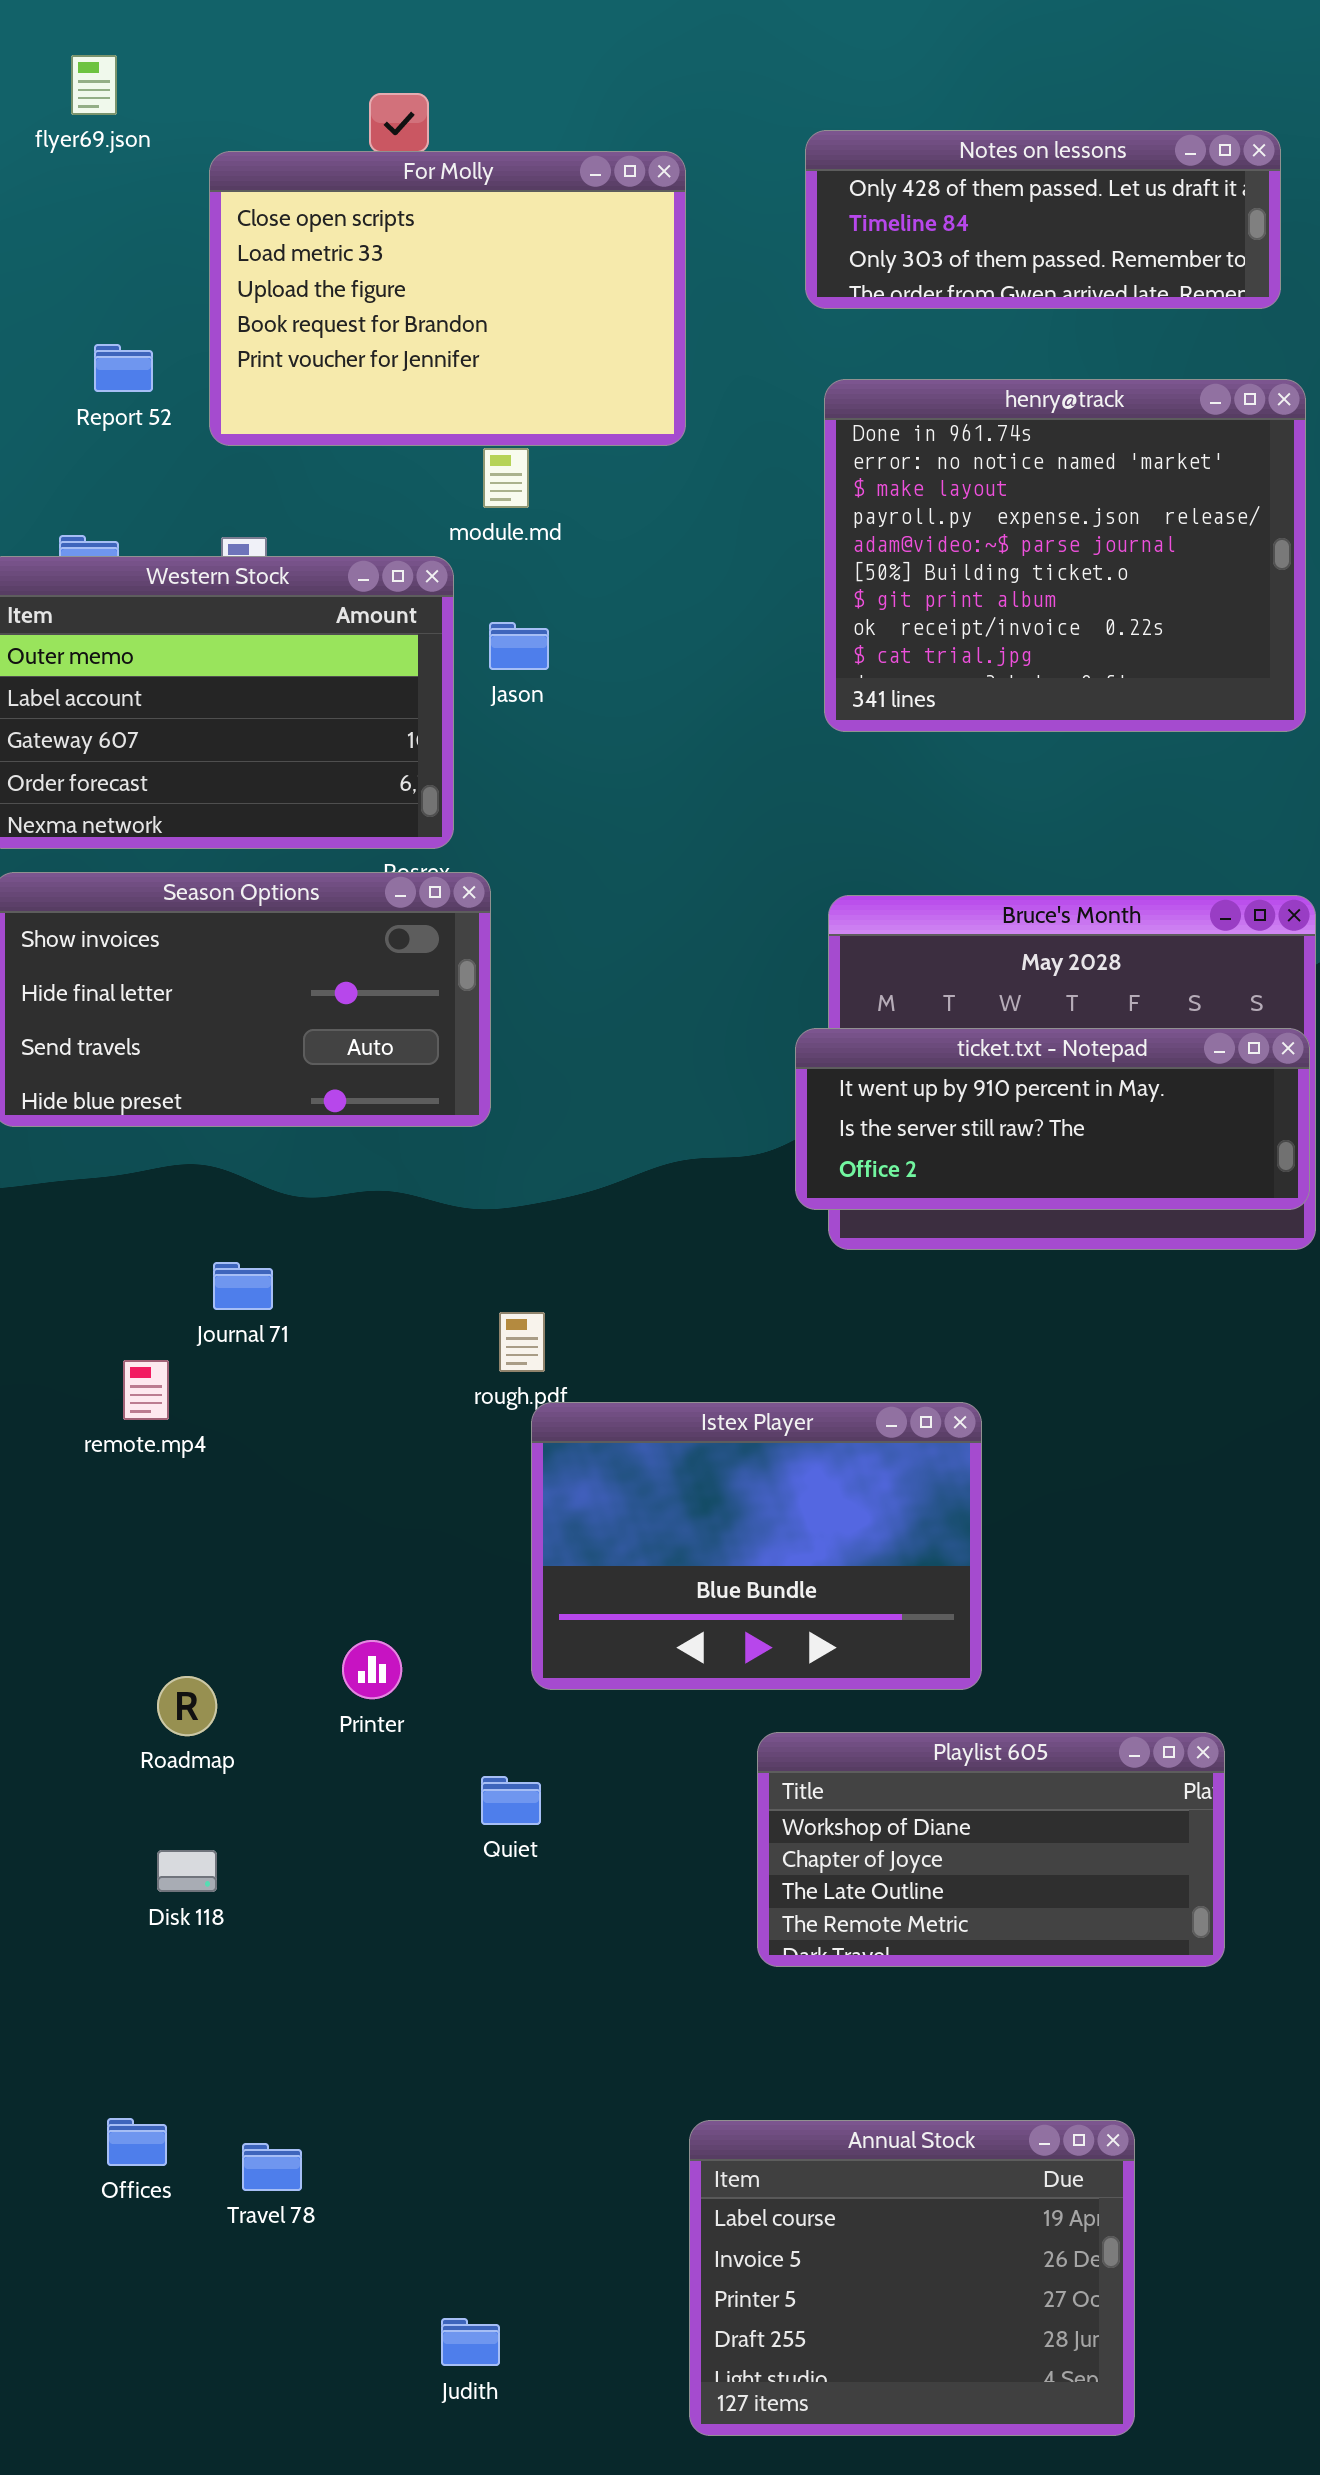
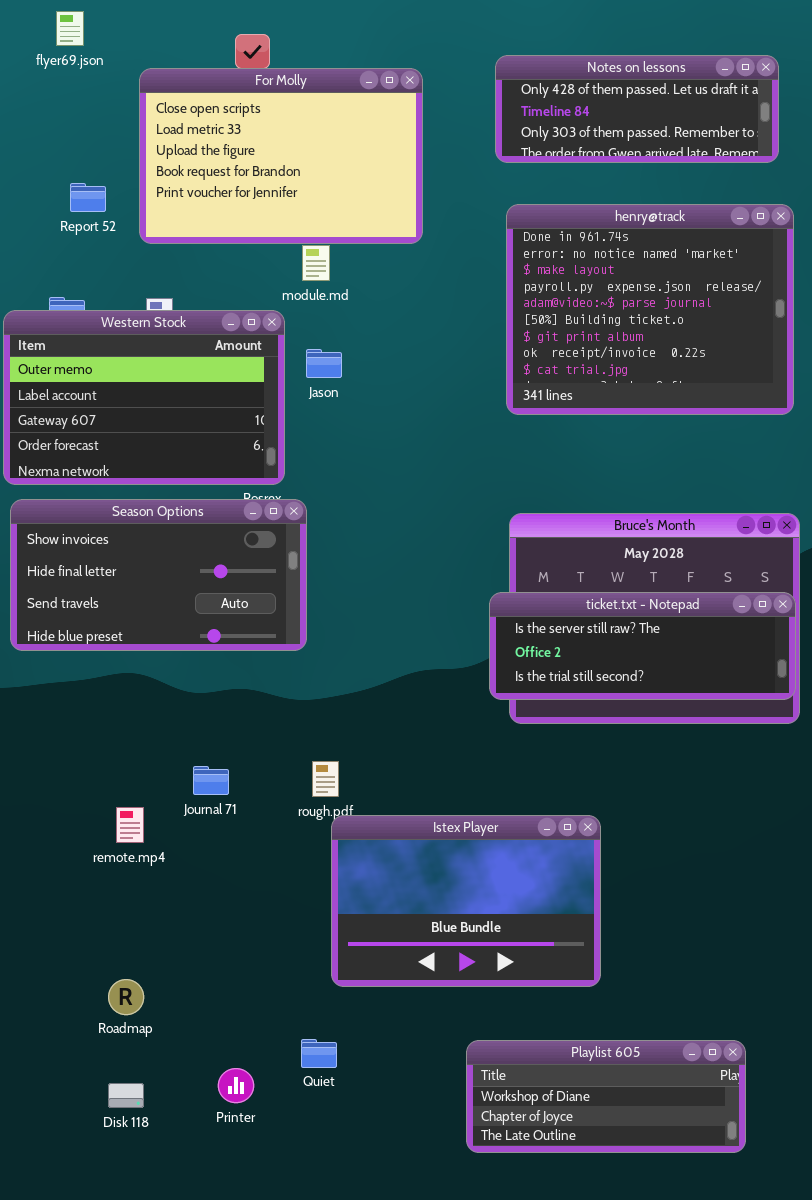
ticket.txt - Notepad: [795,1028,1310,1210] -> [489,592,796,700], scrolled down 1 row
Journal 71: [213,1262,273,1310] -> [193,766,229,795], moved
remote.mp4: [123,1360,169,1420] -> [116,807,144,843], moved
Printer: [342,1640,402,1699] -> [218,1068,254,1103], moved
Playlist 605: [757,1732,1225,1967] -> [466,1040,746,1153], resized

